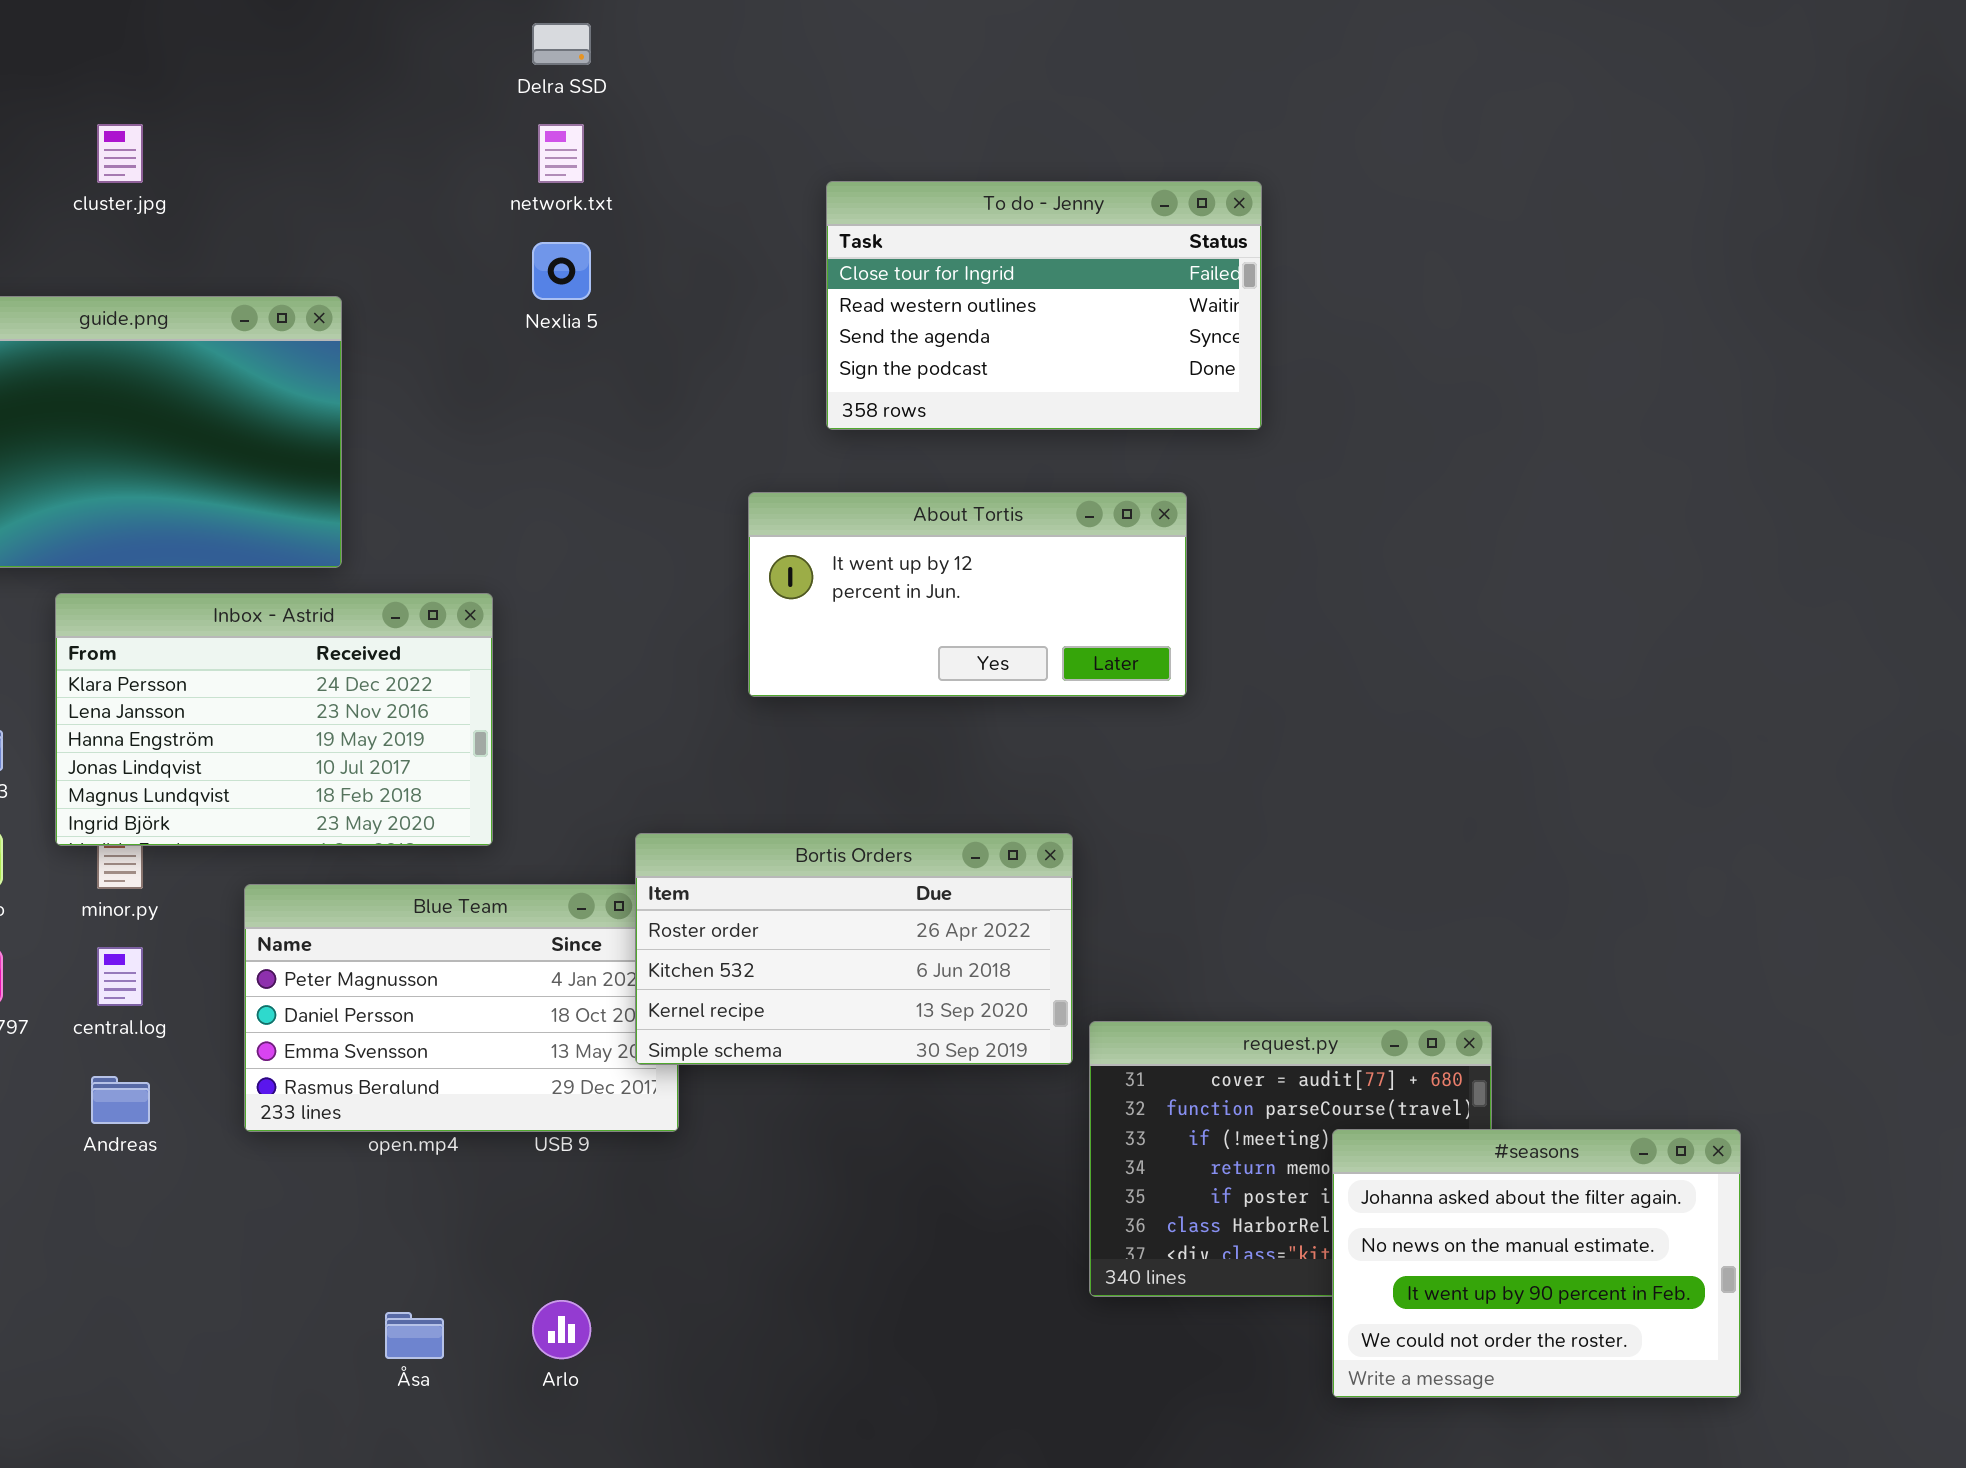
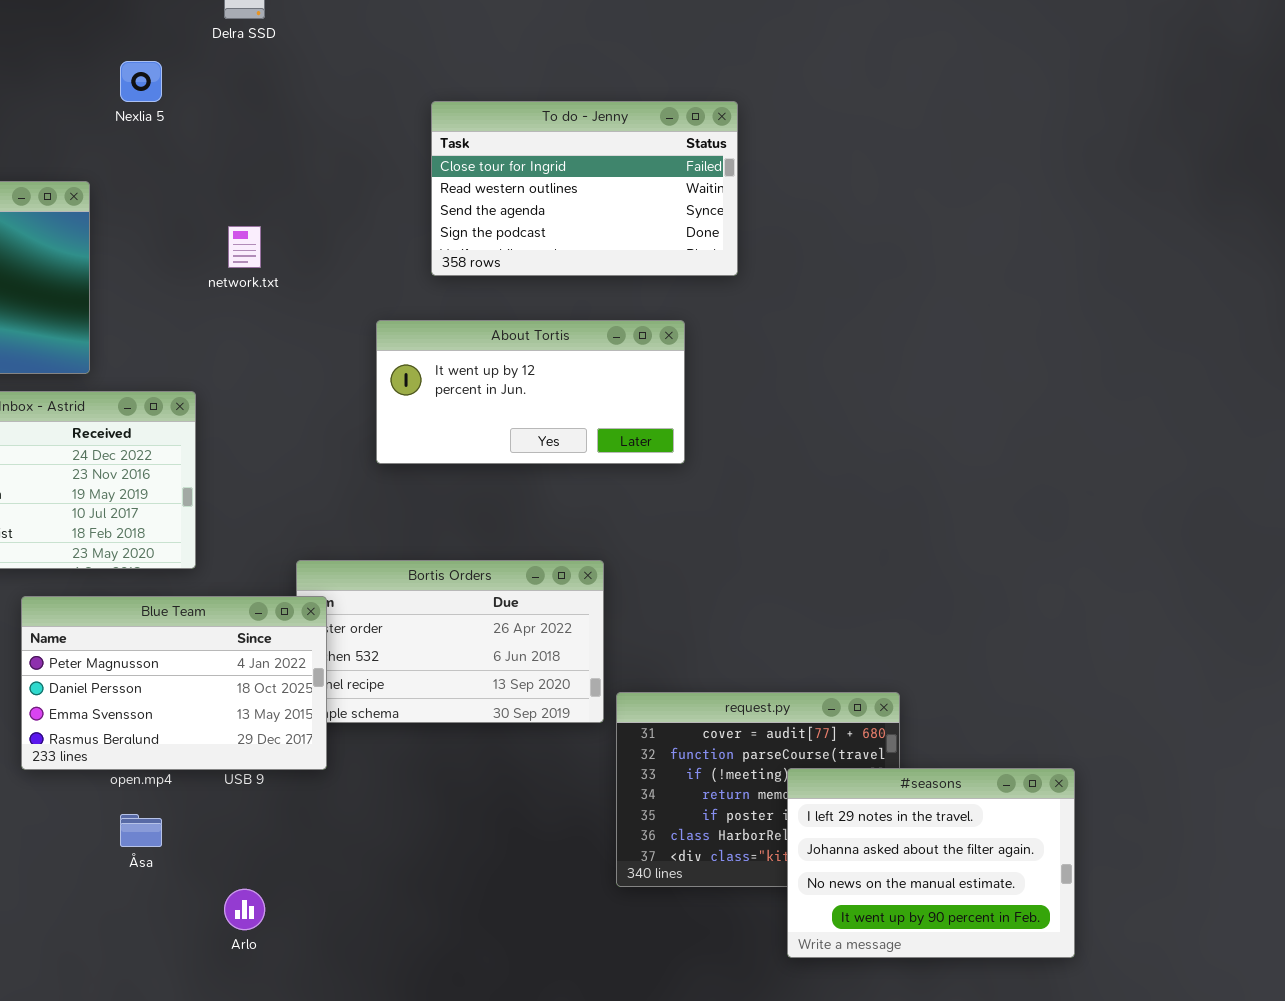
network.txt: [538,124,584,183] -> [228,226,261,268], moved
Nexlia 5: [532,242,591,300] -> [120,61,162,102], moved
Blue Team: [244,884,679,1132] -> [21,596,327,770], raised
#seasons: [1332,1129,1741,1398] -> [787,768,1075,958], scrolled up 1 row
Åsa: [385,1312,444,1359] -> [120,814,162,847], moved

